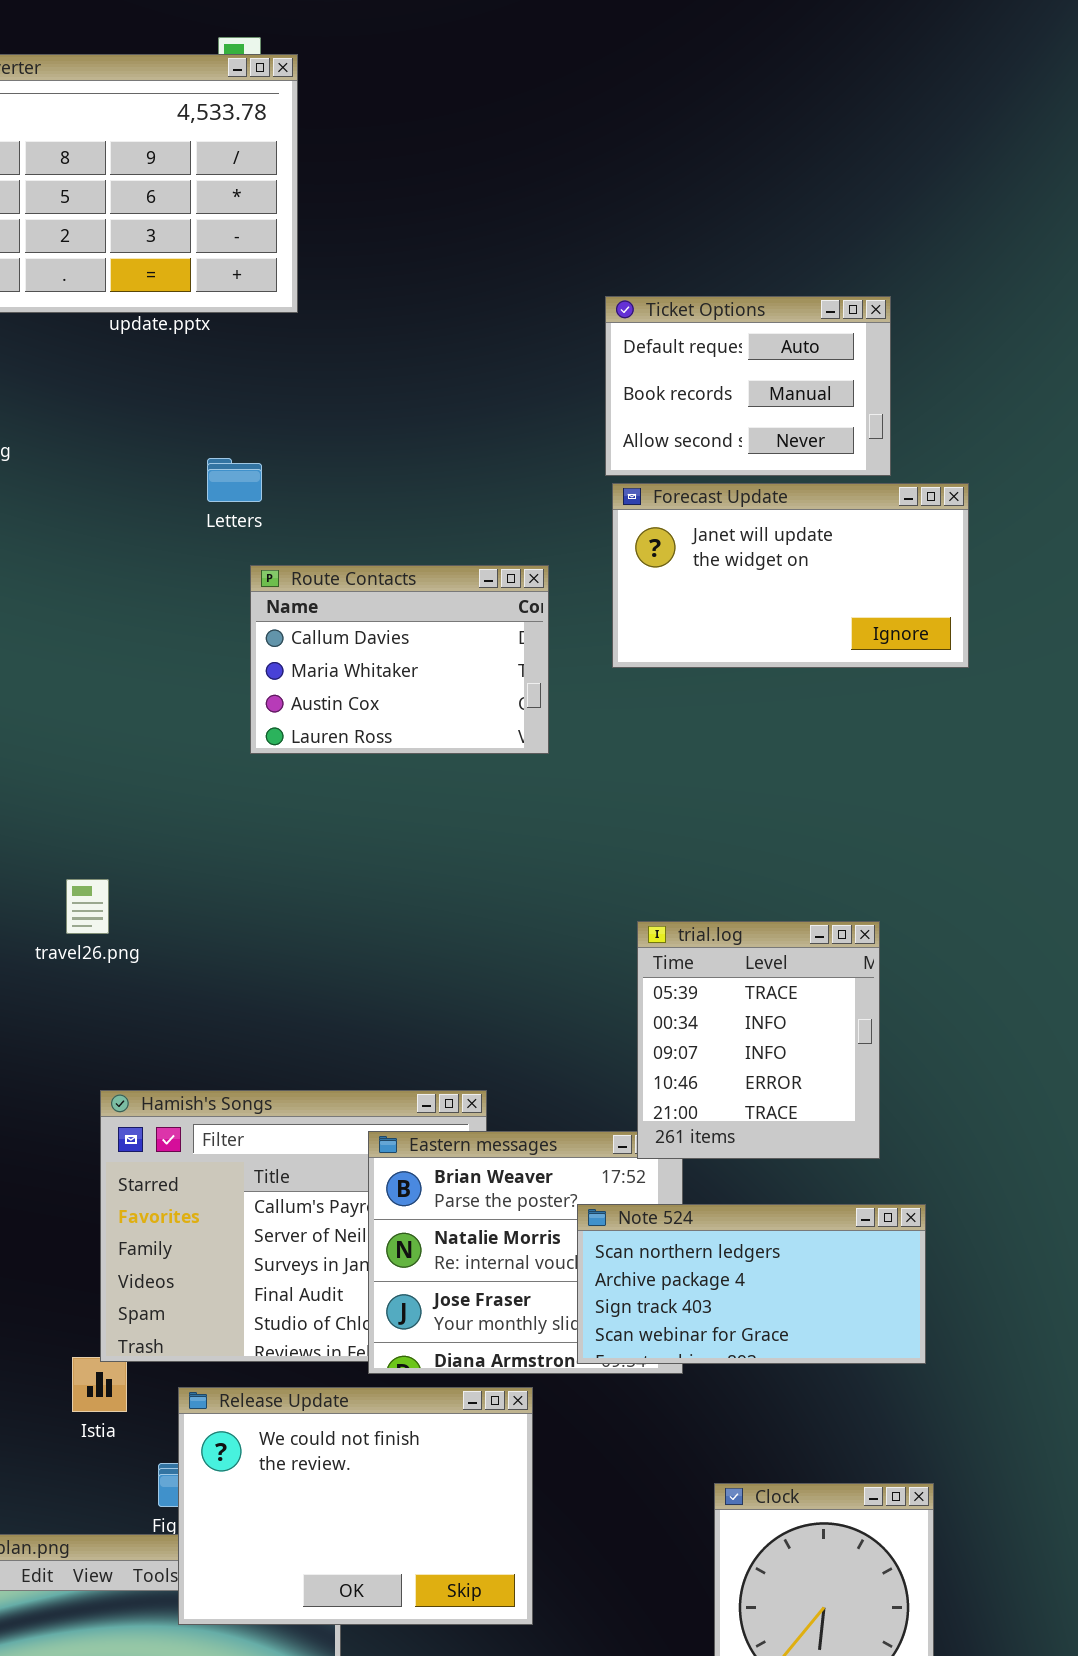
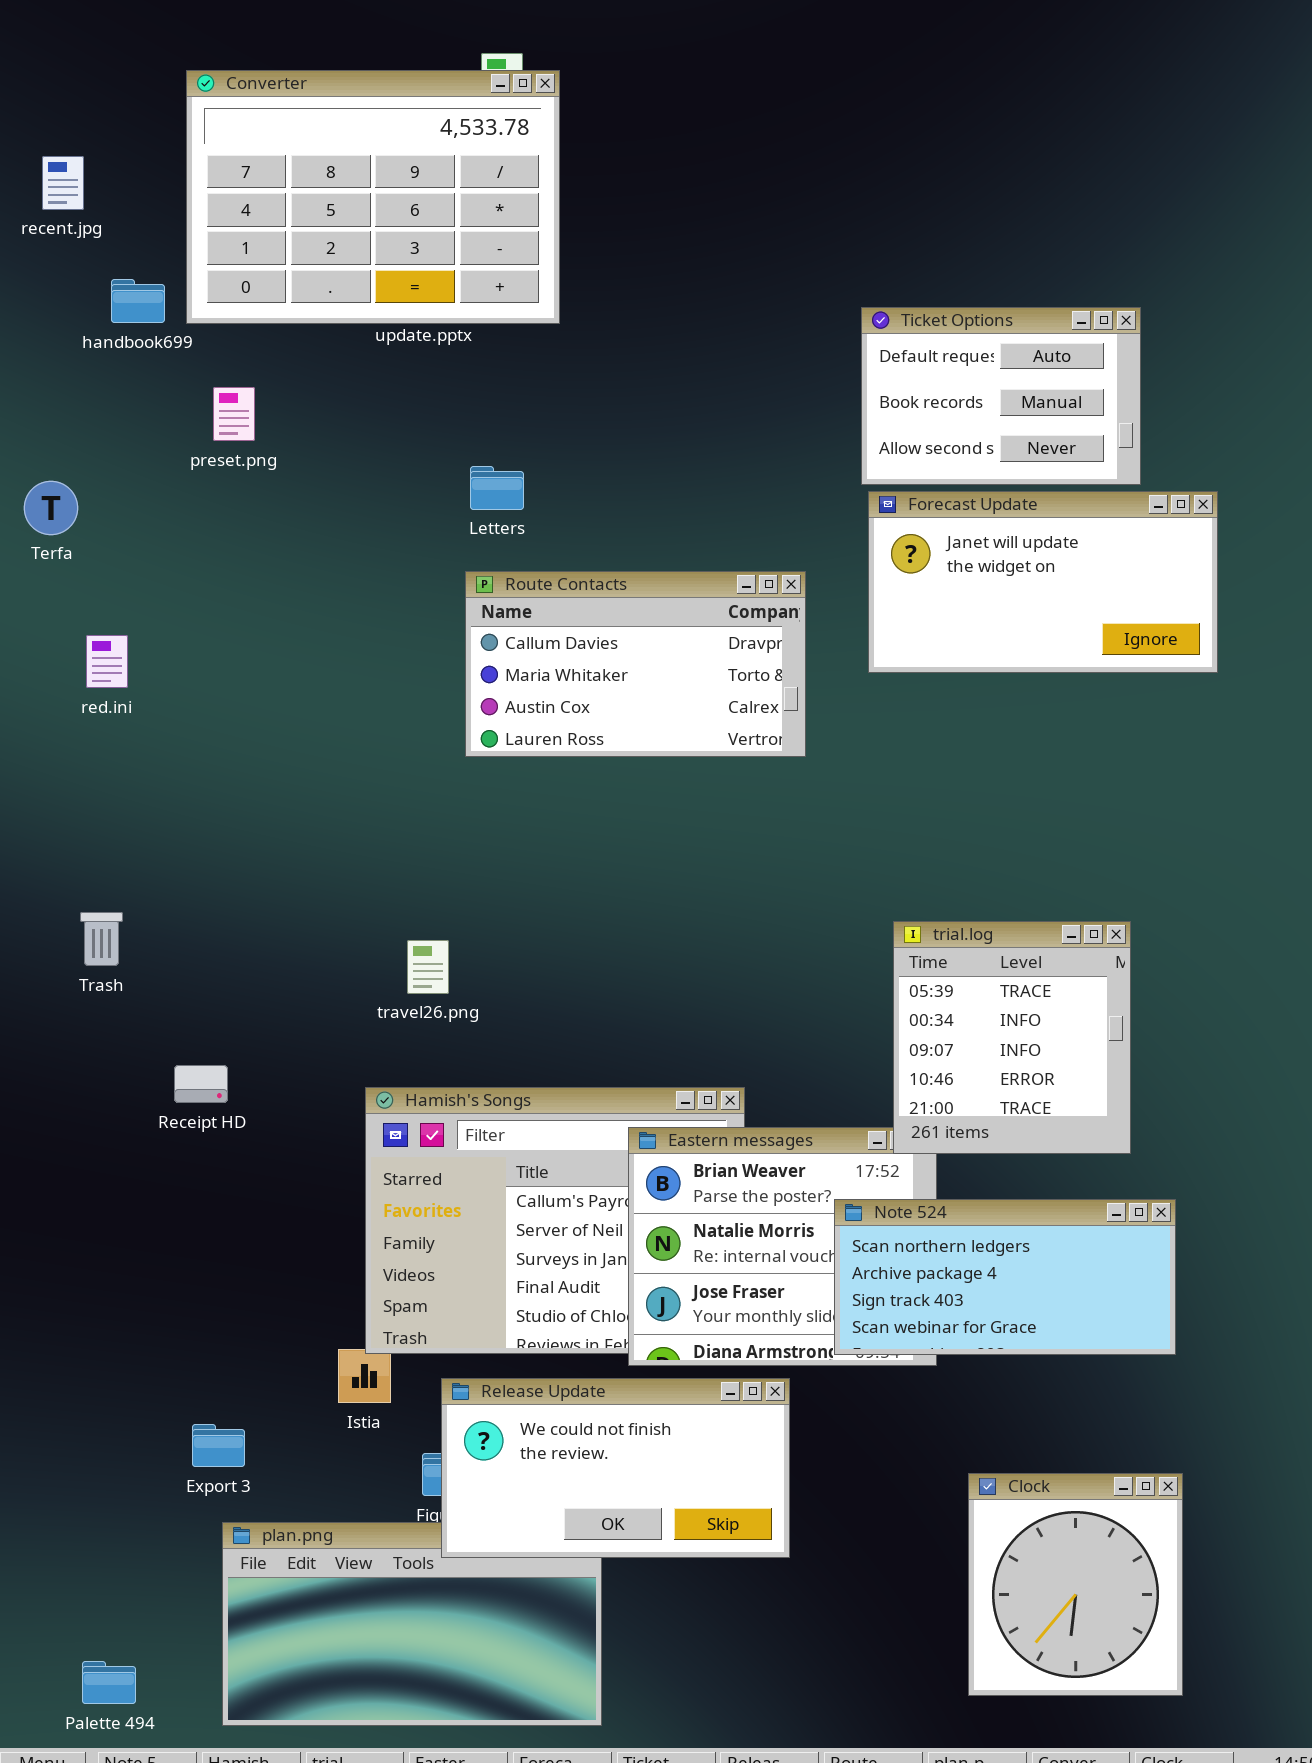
Route Contacts: [250,565,549,754] -> [465,571,806,757], resized
travel26.png: [66,879,109,934] -> [407,940,449,994], moved
Release Update: [178,1387,533,1625] -> [441,1378,790,1558], resized

